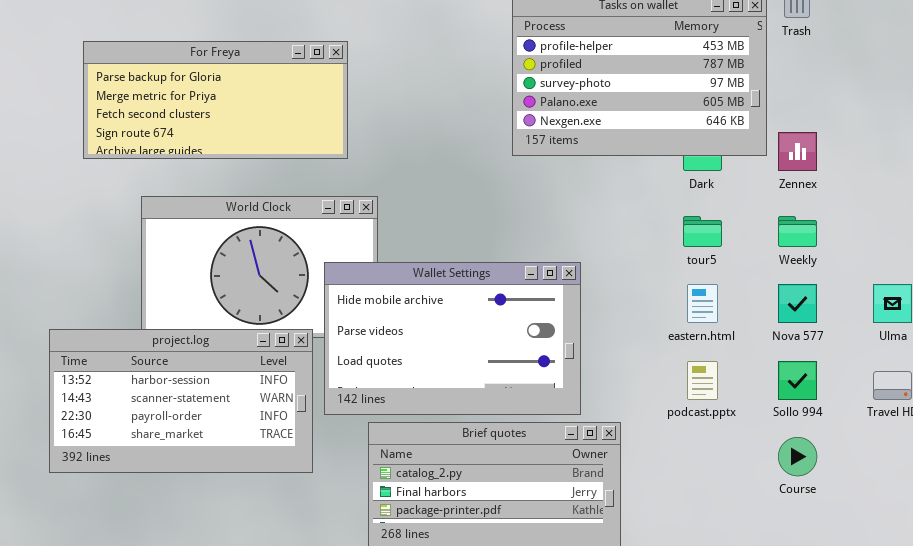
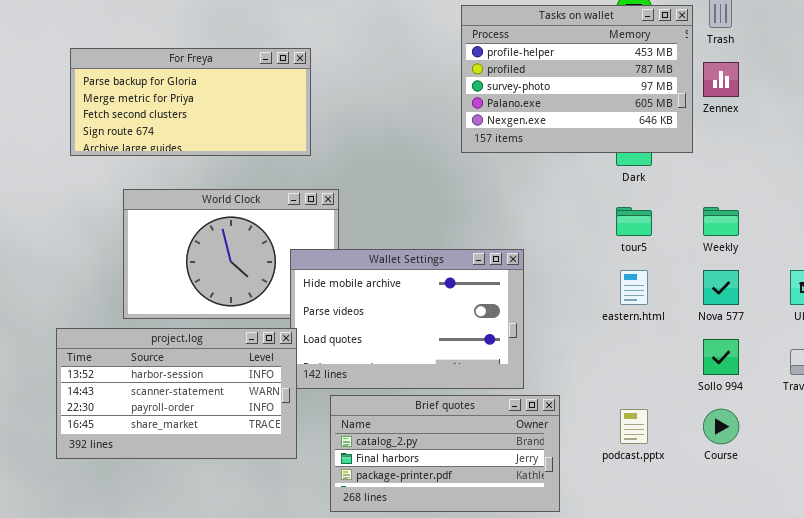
Zennex: [778,132,817,171] -> [703,62,739,97], moved
project.log: [49,329,313,473] -> [56,328,297,459], moved
podcast.pptx: [687,361,718,400] -> [620,409,648,444], moved

